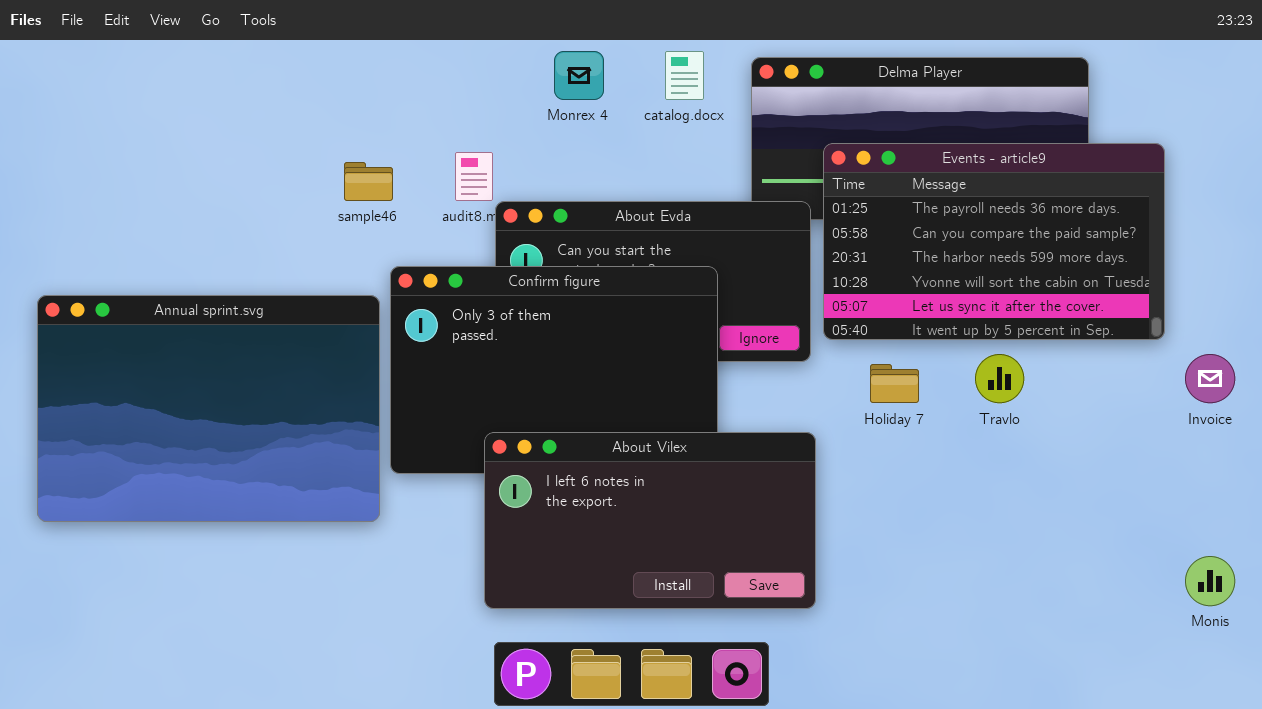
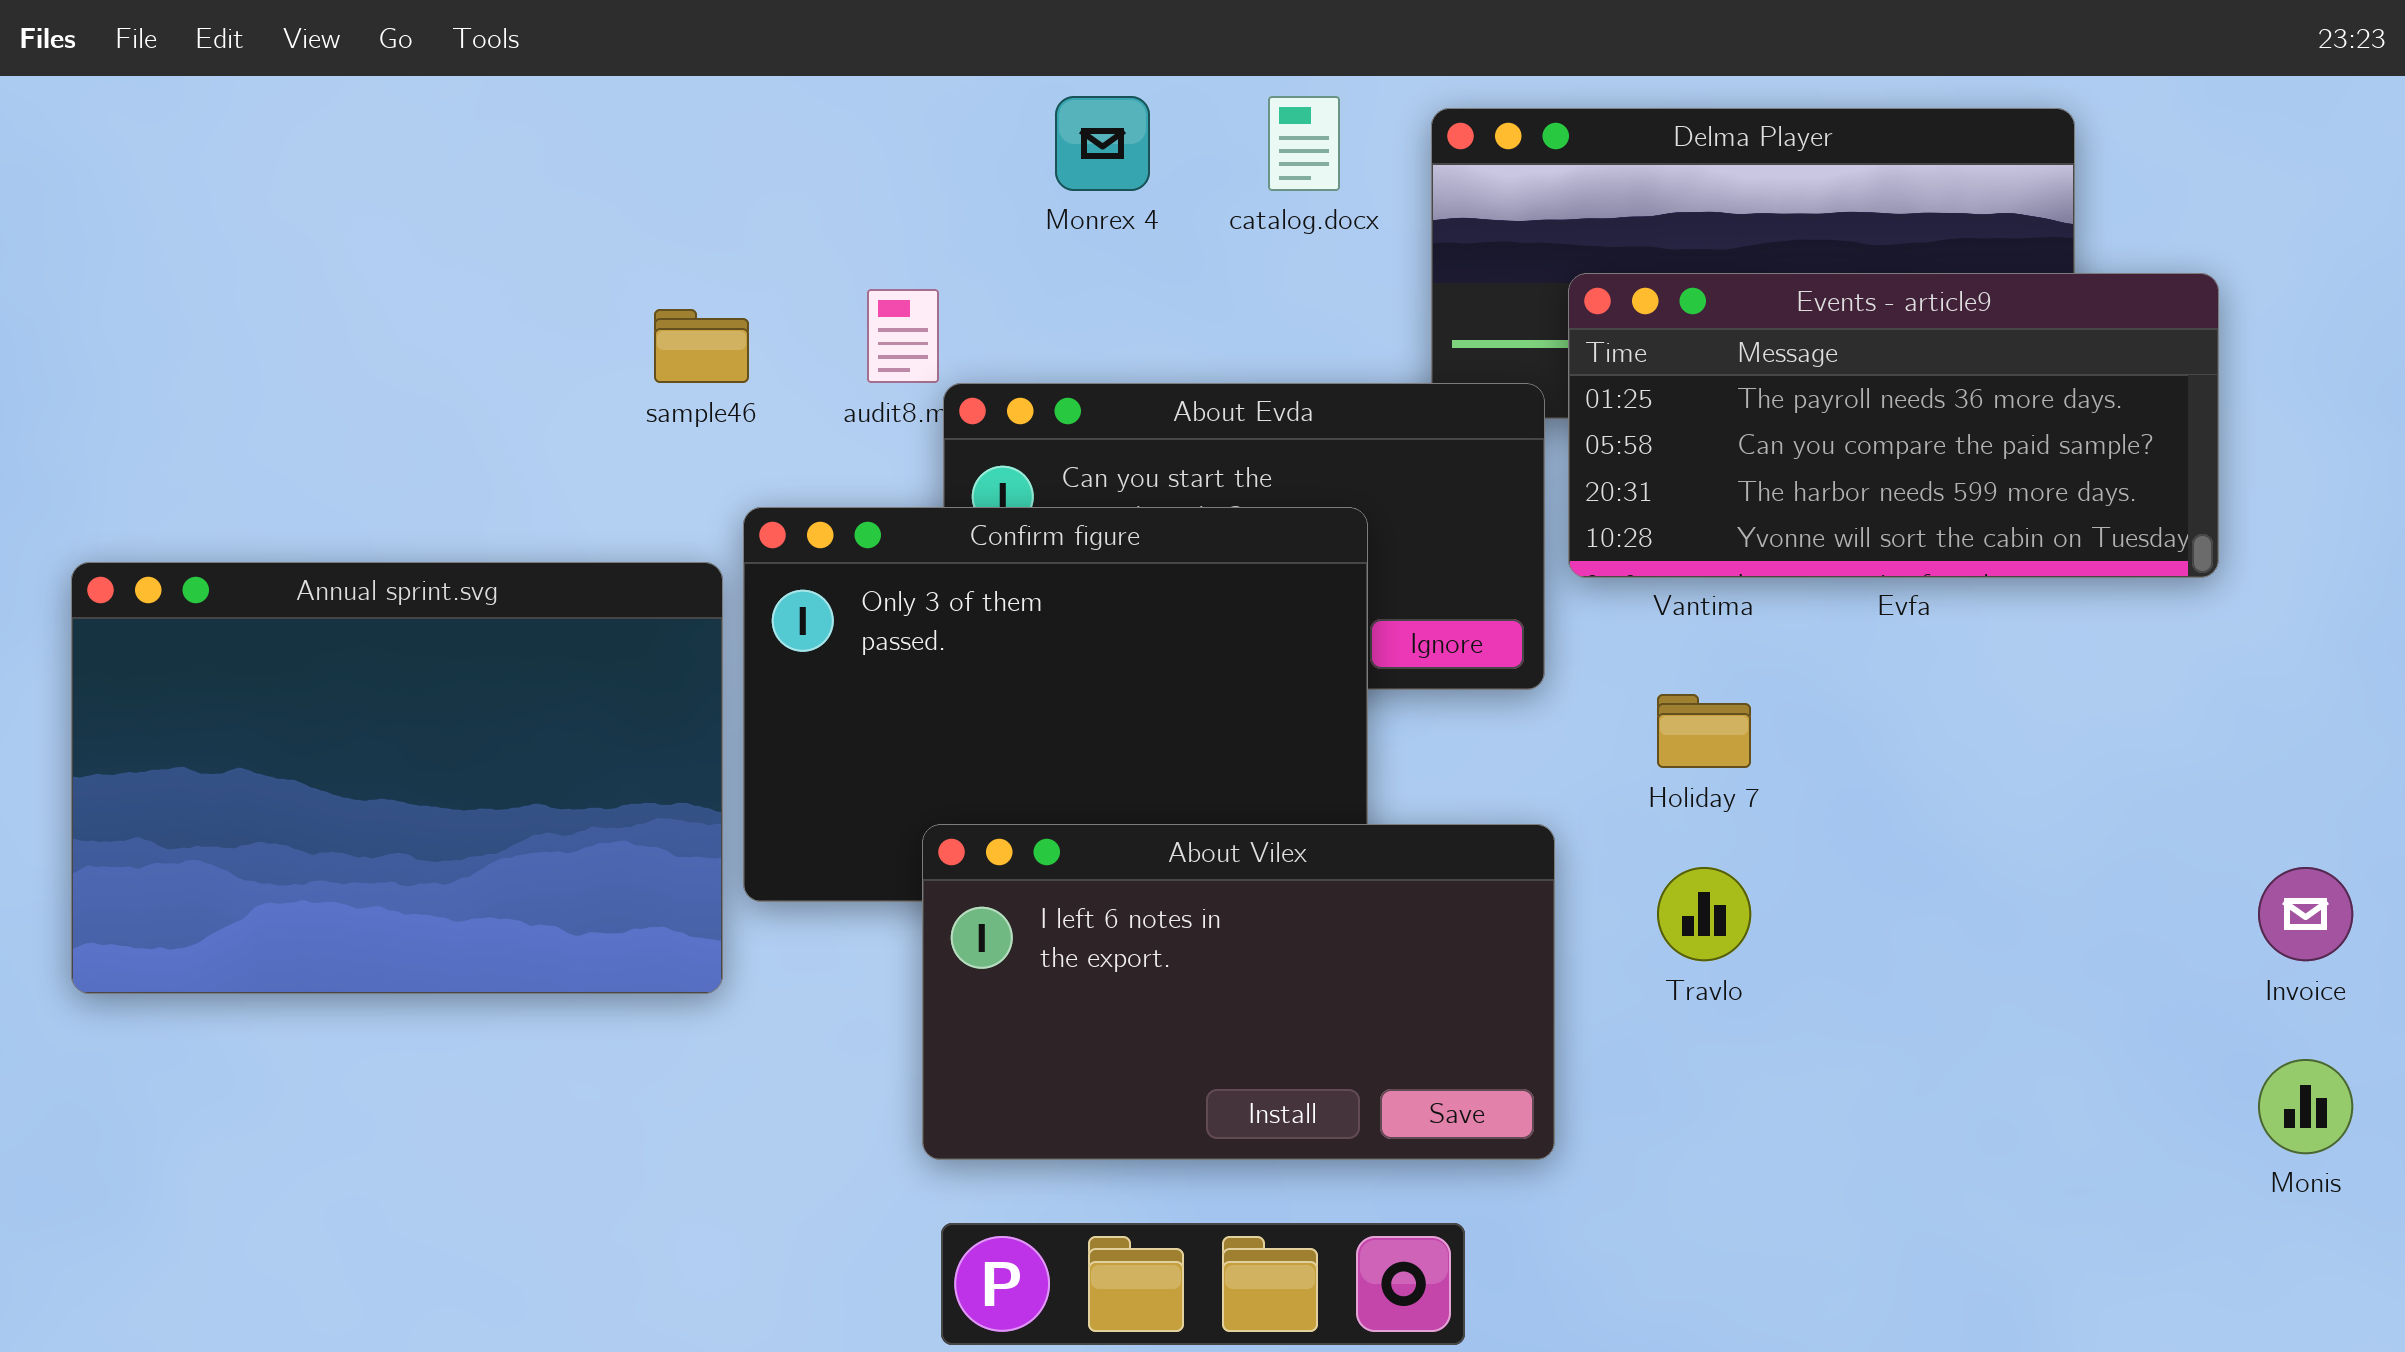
Events - article9: [823,143,1165,340] -> [1568,273,2219,578], resized
Travlo: [975,354,1024,403] -> [1657,867,1751,961], moved
Invoice: [1185,354,1235,403] -> [2258,867,2353,961], moved

